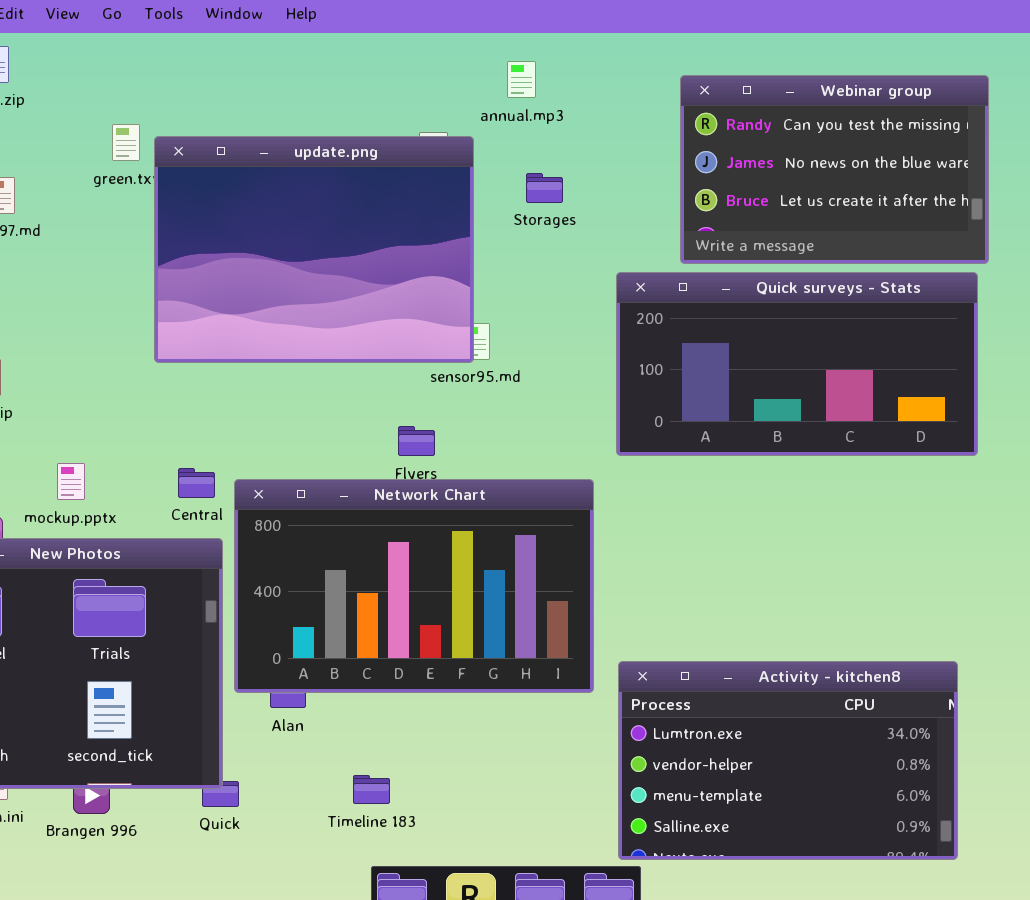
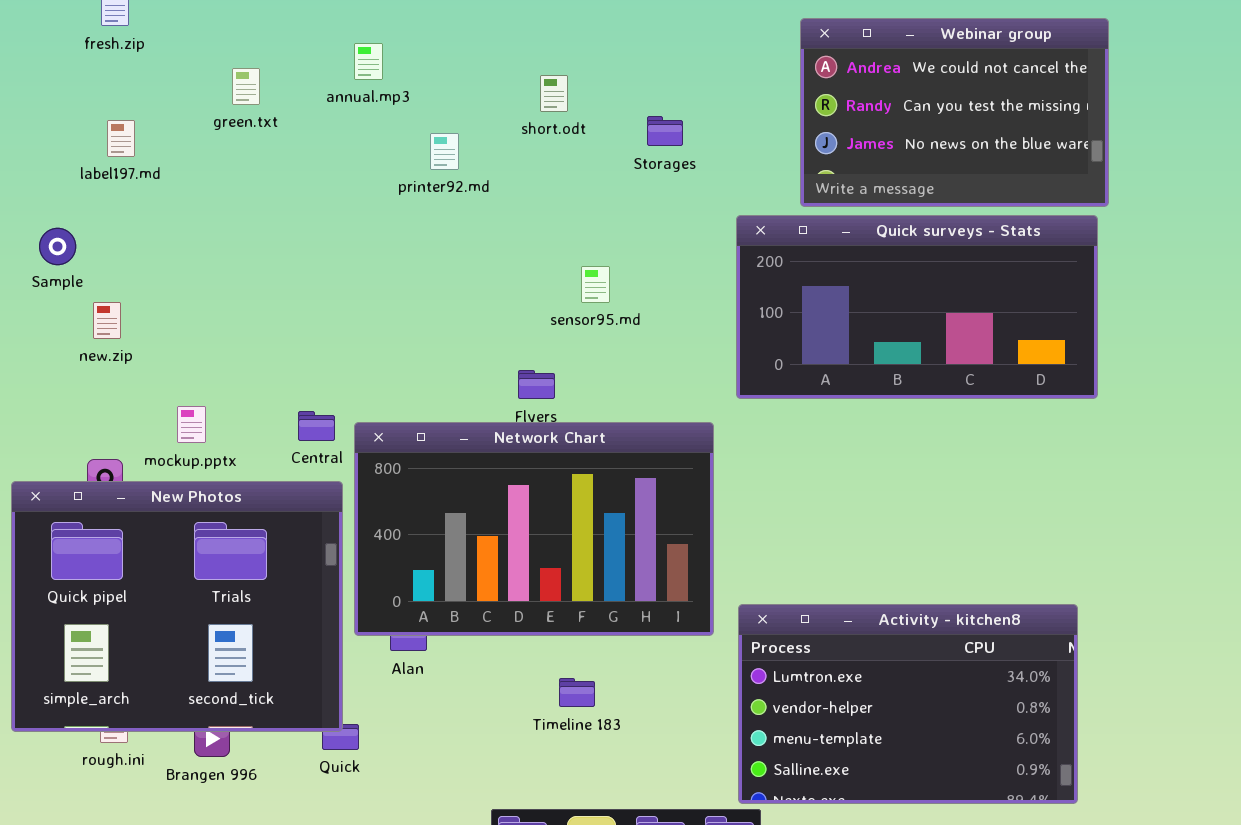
annual.mp3: [507,61,536,98] -> [354,43,383,80], moved
Webinar group: [680,75,989,264] -> [800,18,1109,207], scrolled up 1 row
update.png: [154,136,474,363] -> none, closed
Timeline 183: [353,775,390,804] -> [559,678,595,707], moved

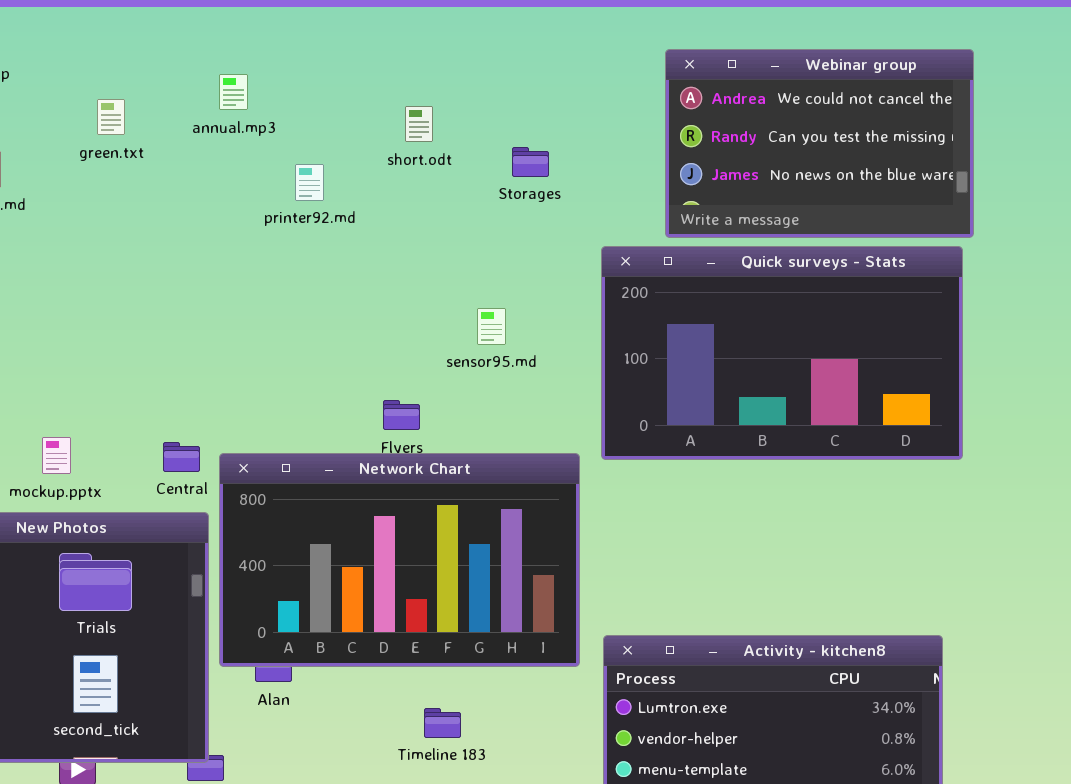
Quick surveys - Stats: [736,215,1098,399] -> [601,246,963,460], resized
sensor95.md: [581,266,610,303] -> [477,308,506,345], moved

